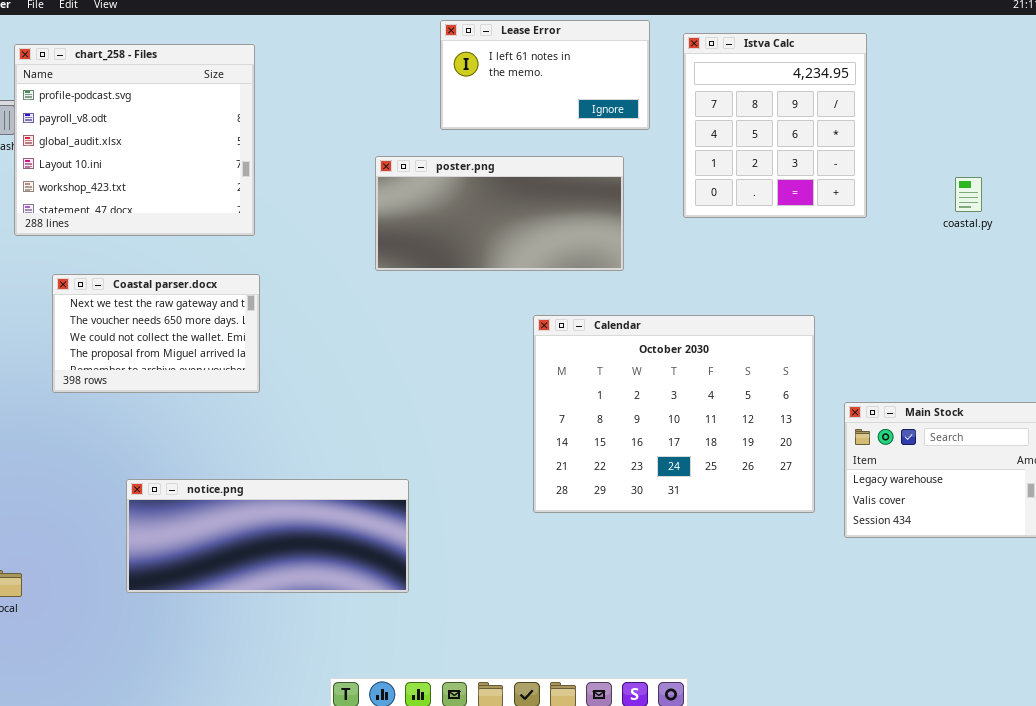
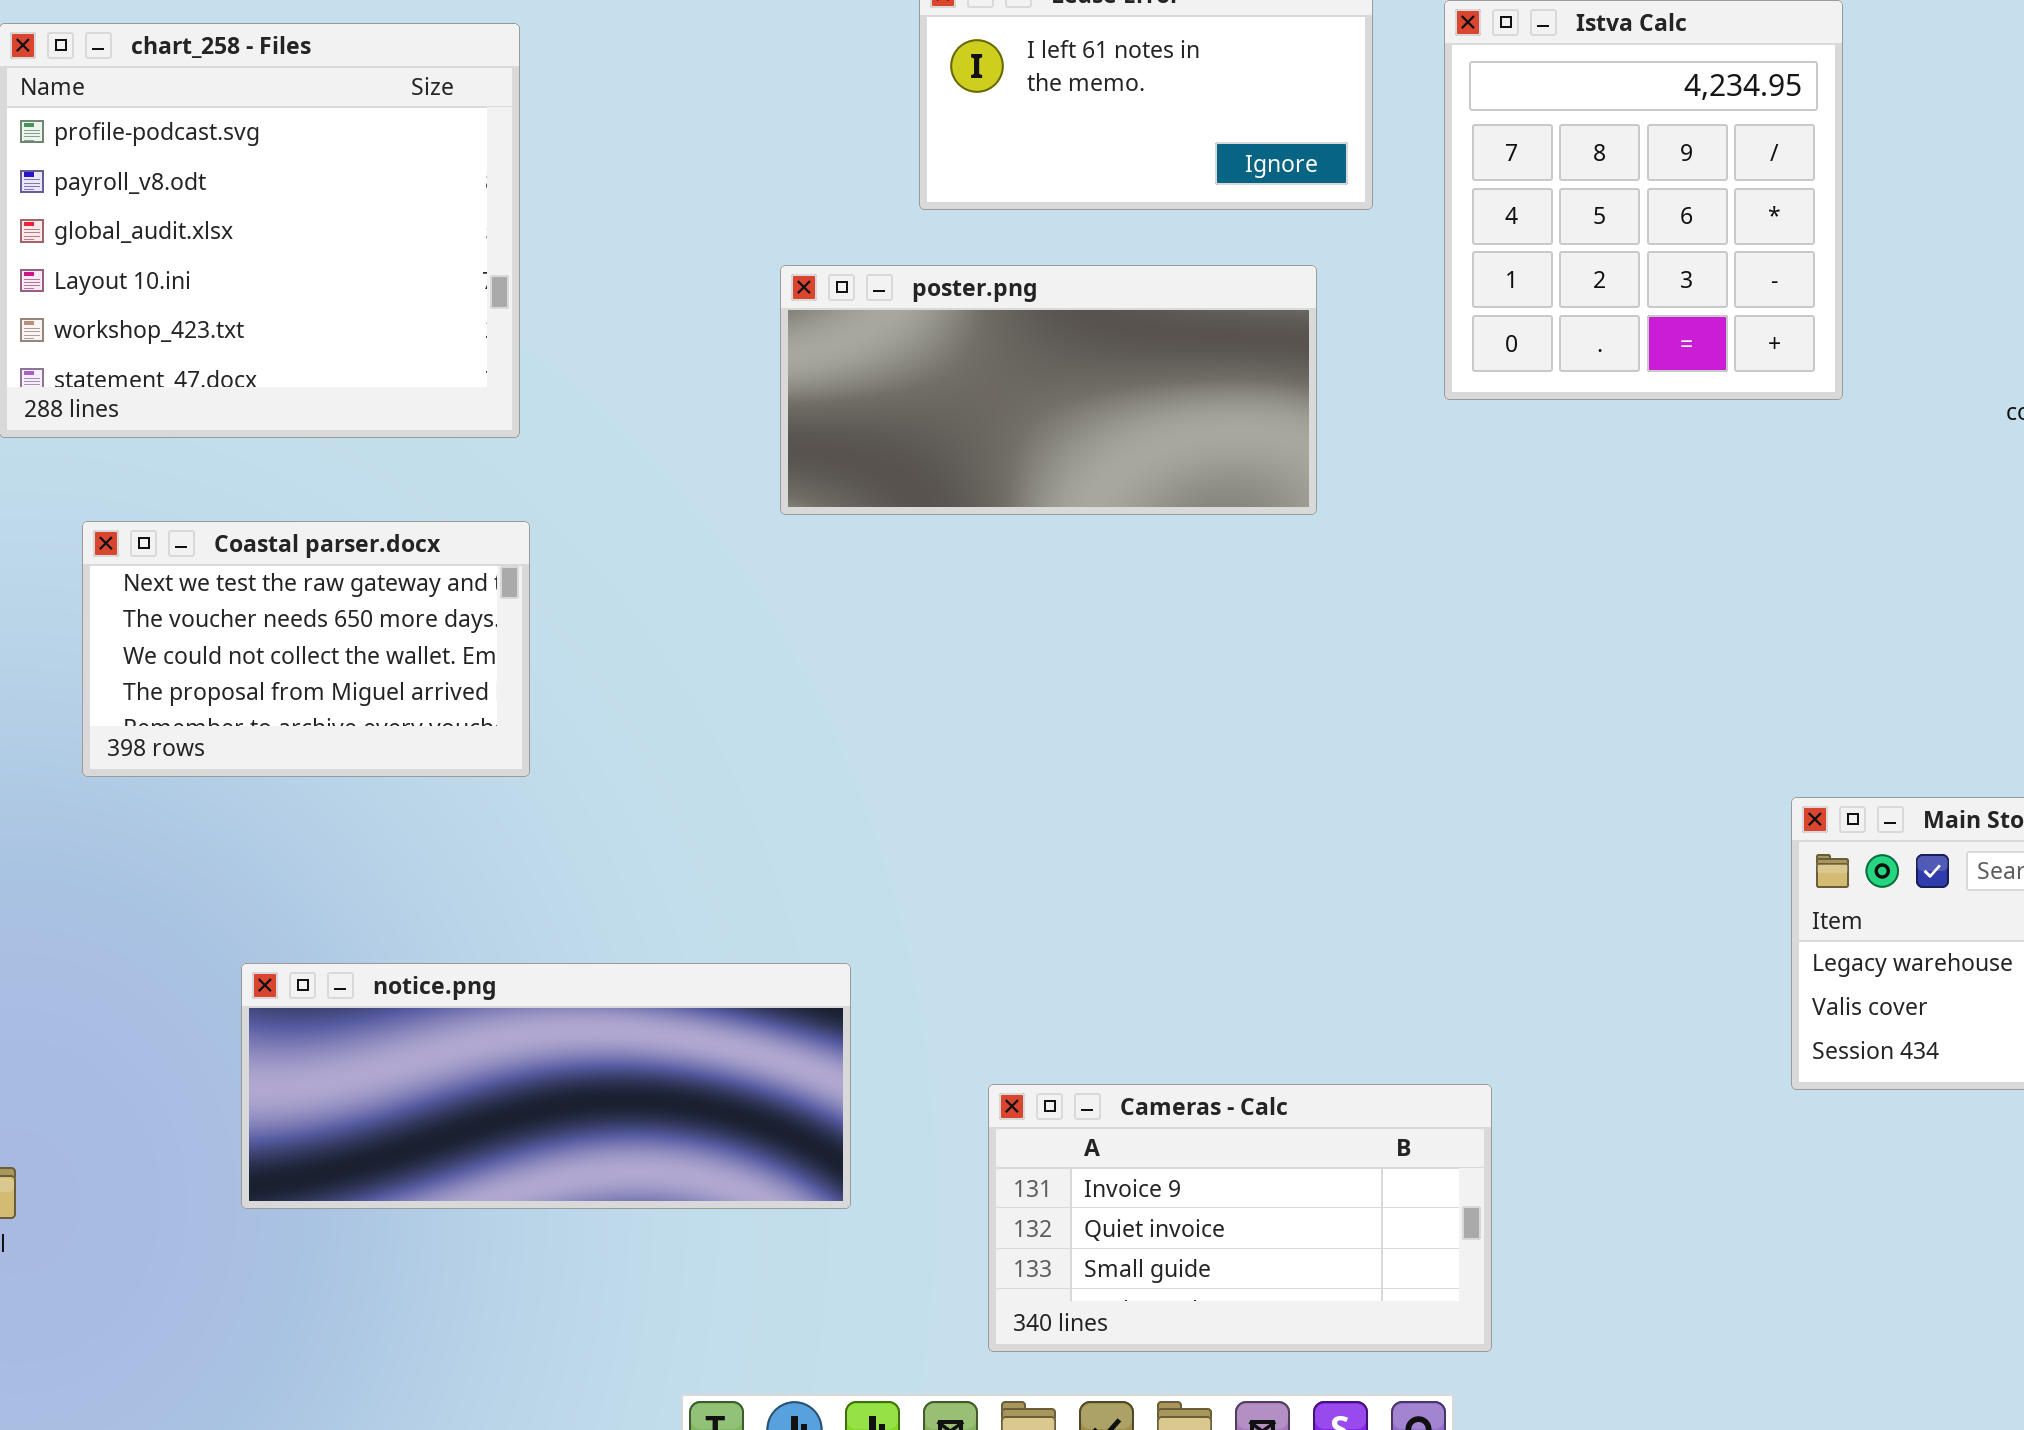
Calendar: [533,315,815,513] -> none, closed
Cameras - Calc: none -> [988,1084,1492,1352], opened

